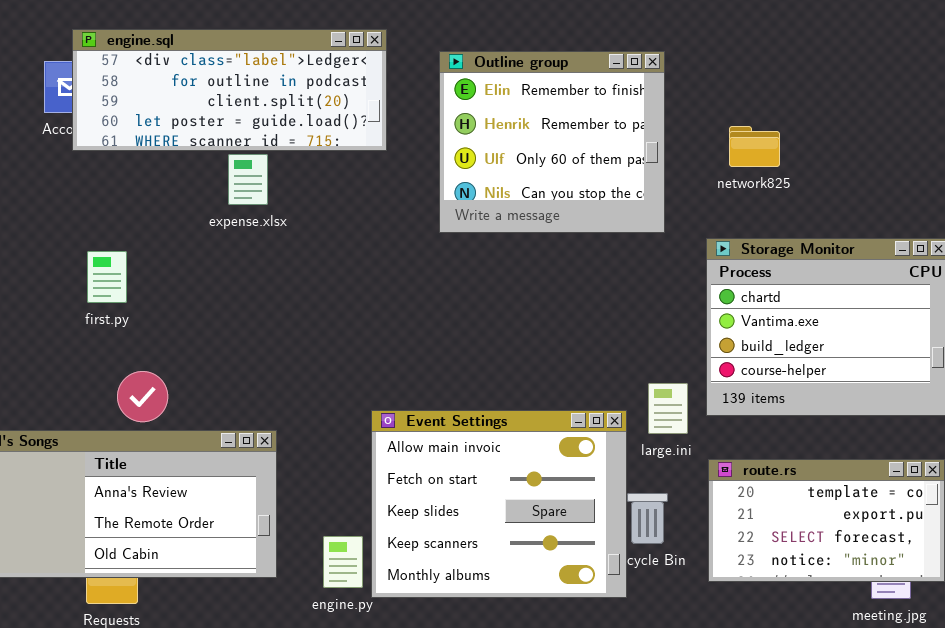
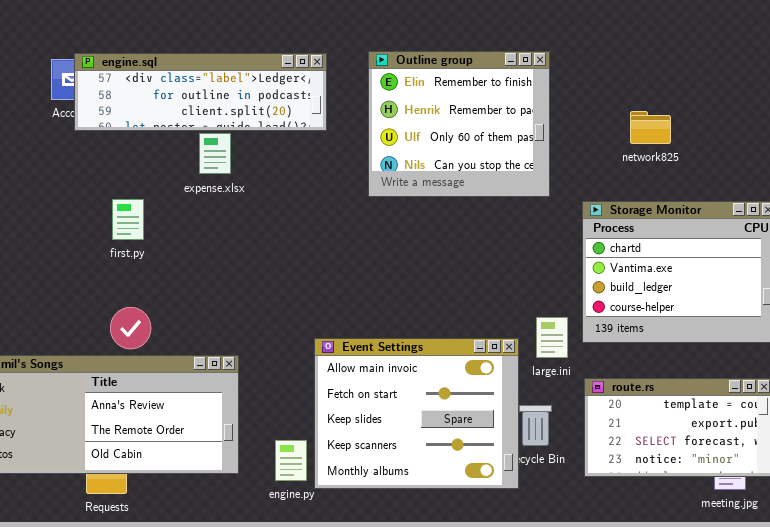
engine.sql: [72,29,387,151] -> [74,53,327,131], resized
network825: [729,126,780,167] -> [630,111,671,144], moved
first.py: [87,251,127,303] -> [112,199,144,240], moved

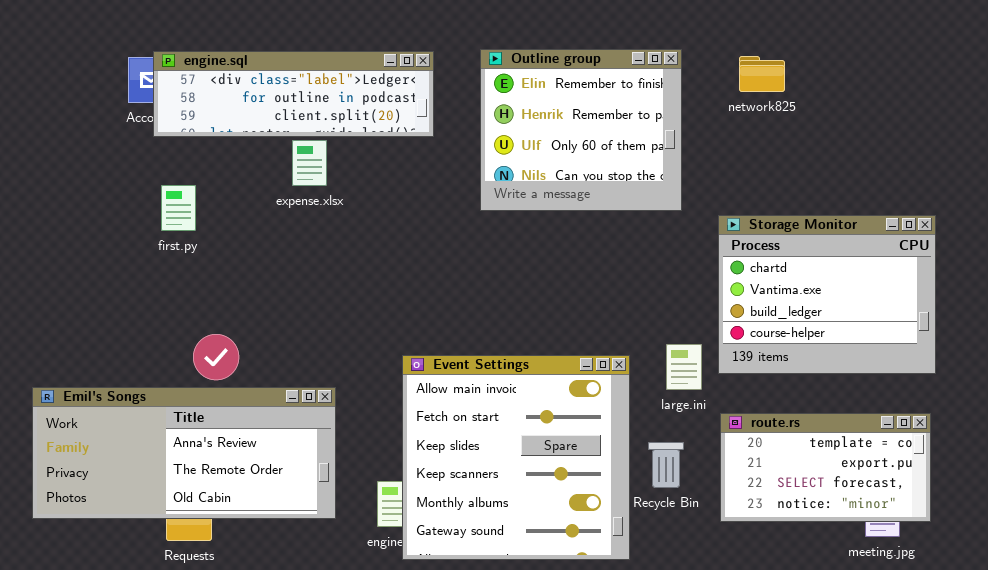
network825: [630,111,671,144] -> [739,56,785,92], moved
first.py: [112,199,144,240] -> [161,185,196,231], moved
Event Settings: [314,338,519,489] -> [402,355,630,560], moved, resized

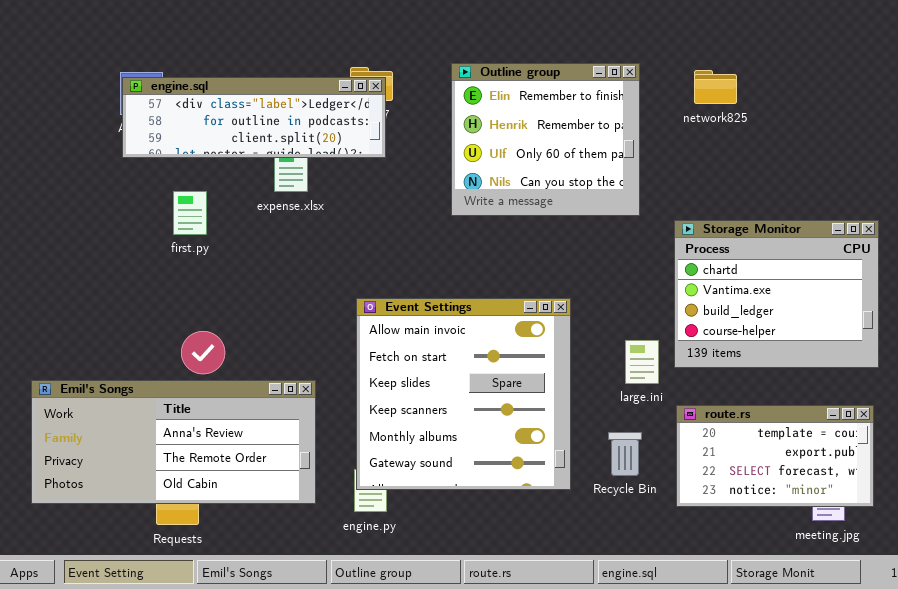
engine.sql: [153,51,434,137] -> [122,77,386,158], moved
first.py: [161,185,196,231] -> [173,191,207,235], moved
Event Settings: [402,355,630,560] -> [356,298,571,490], moved

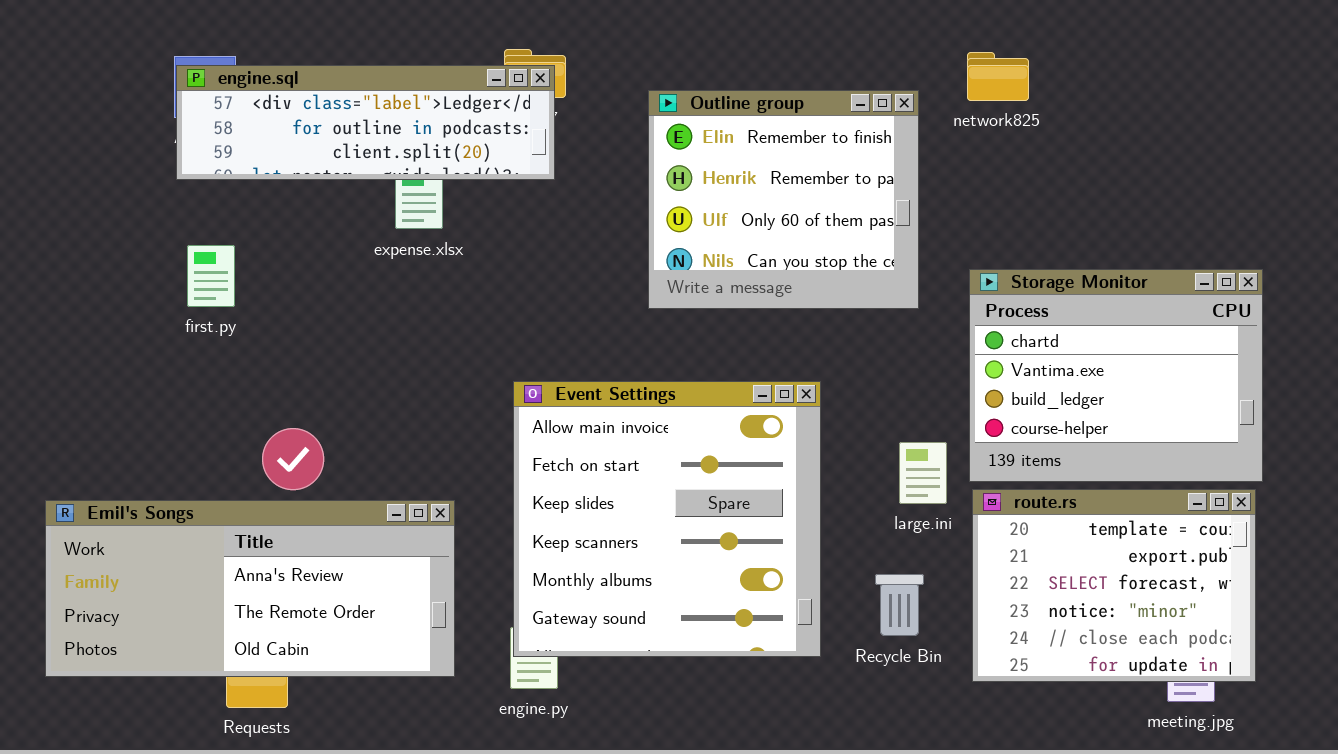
Outline group: [451,63,640,216] -> [648,90,919,309], moved
network825: [694,70,737,104] -> [967,52,1029,101], moved
first.py: [173,191,207,235] -> [187,245,235,307], moved
route.rs: [676,405,874,507] -> [972,489,1256,682], resized

